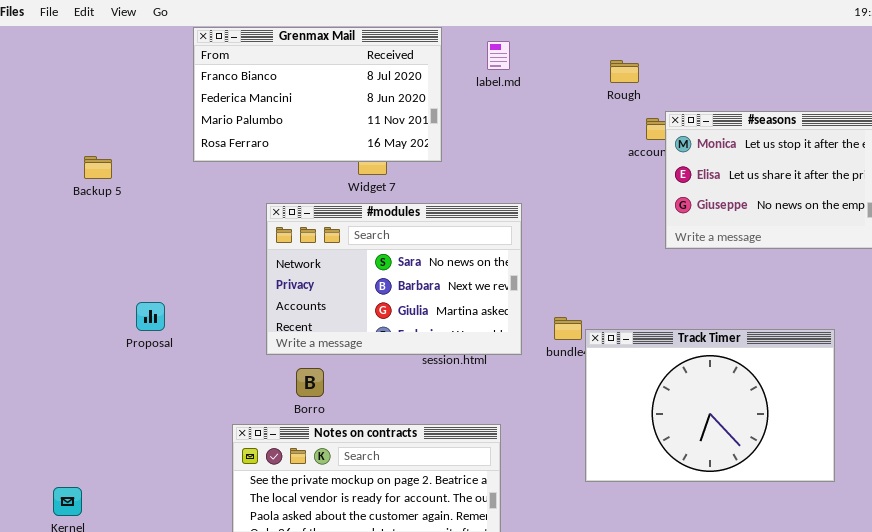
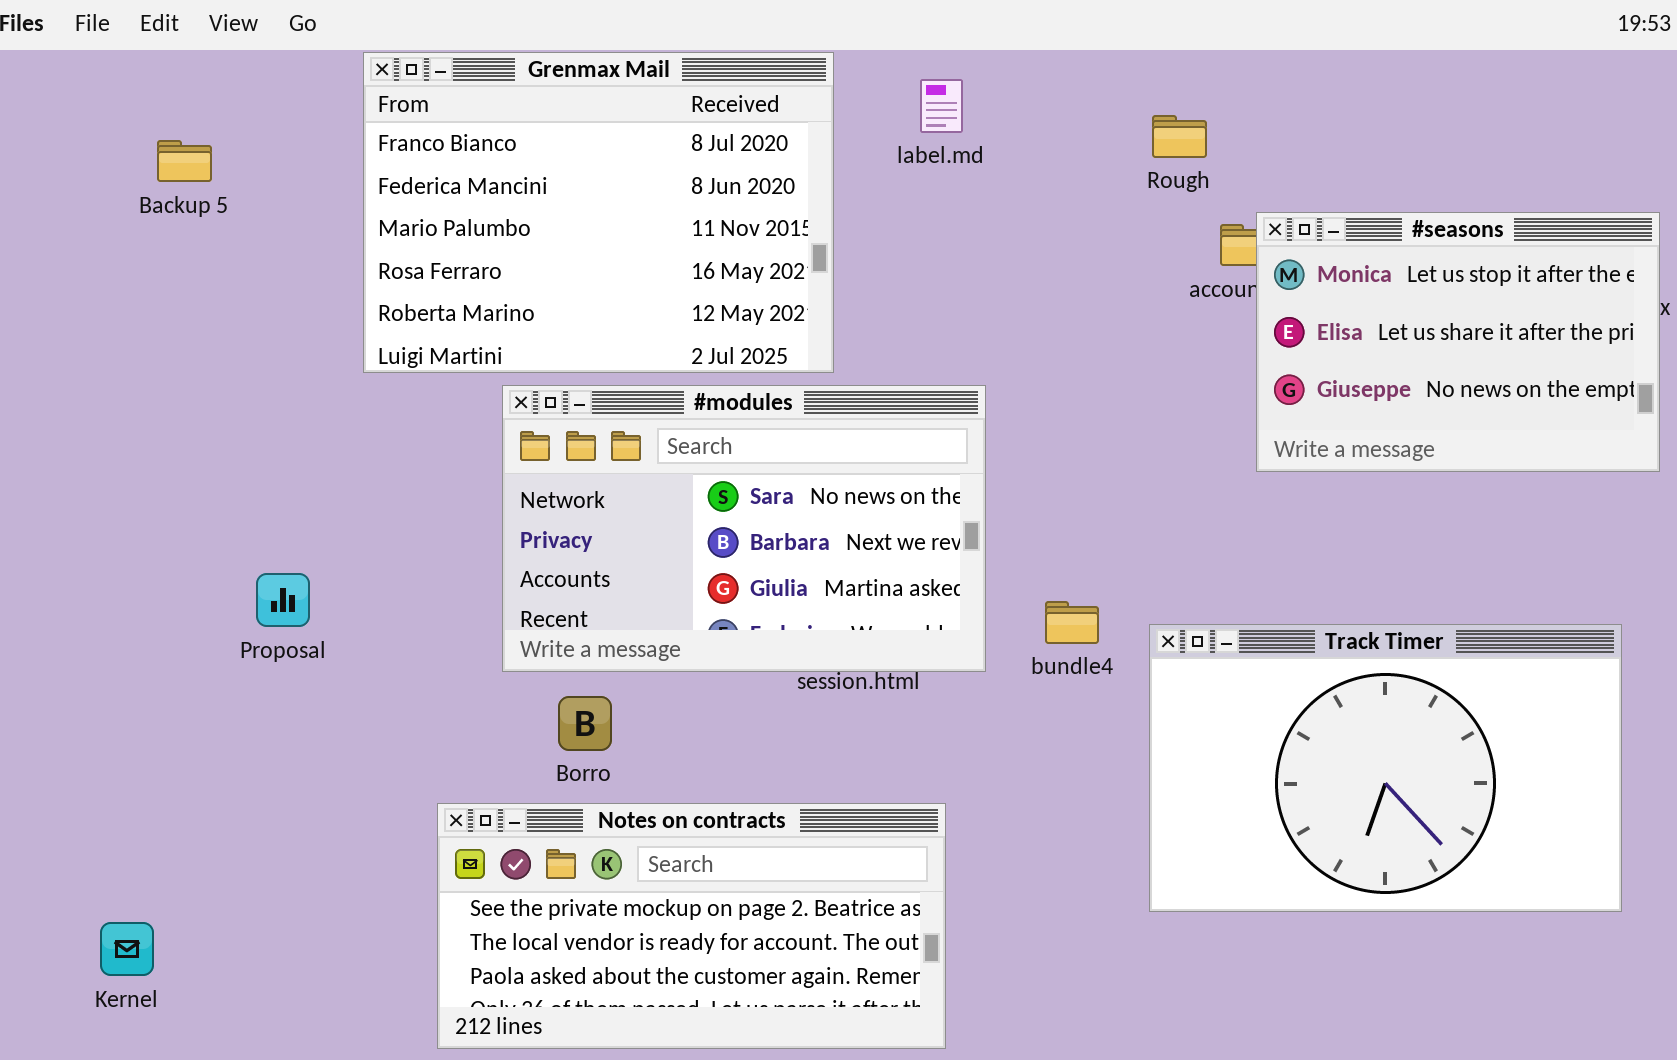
Grenmax Mail: [193,27,442,162] -> [363,52,834,373], resized
Backup 5: [84,156,112,179] -> [157,140,212,182], moved
Track Timer: [585,329,835,482] -> [1149,624,1622,912], moved

